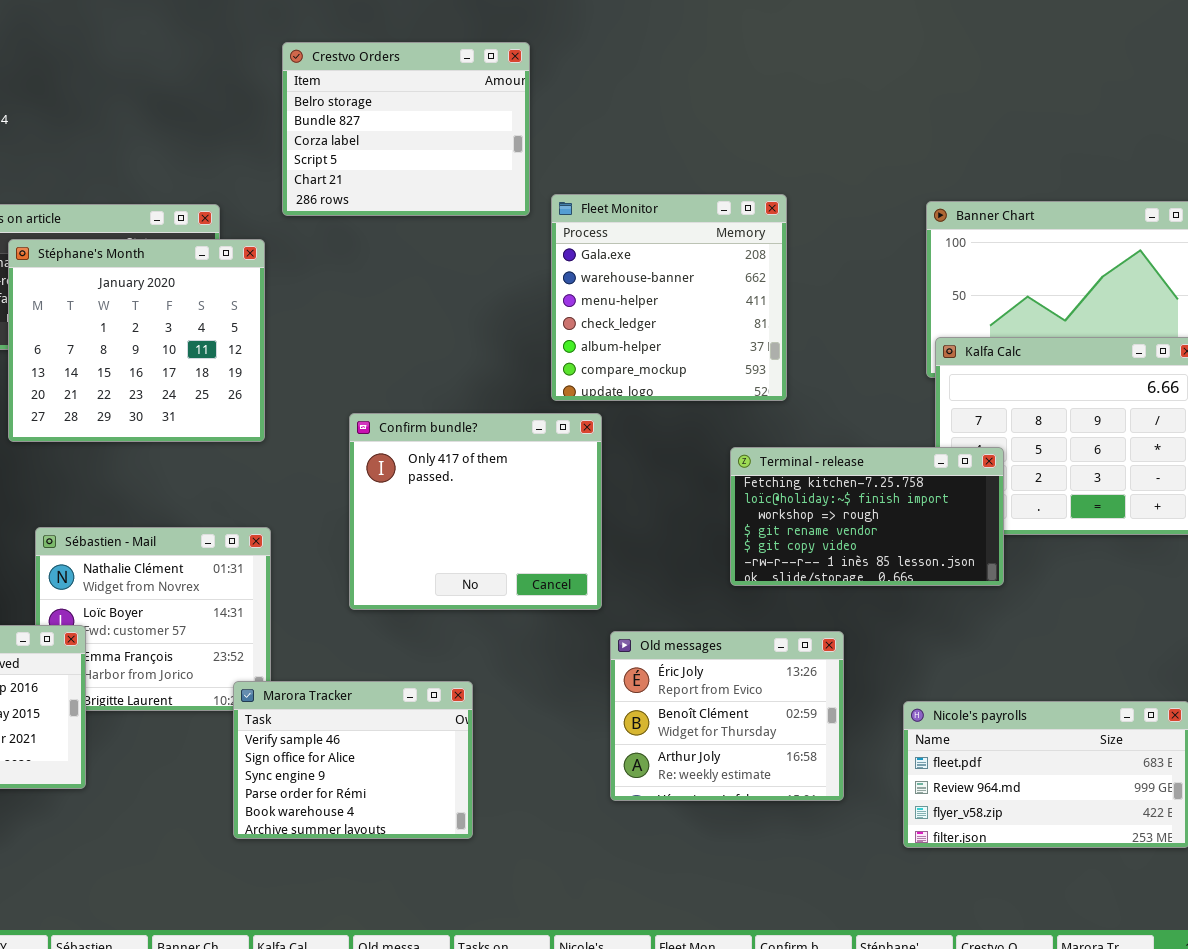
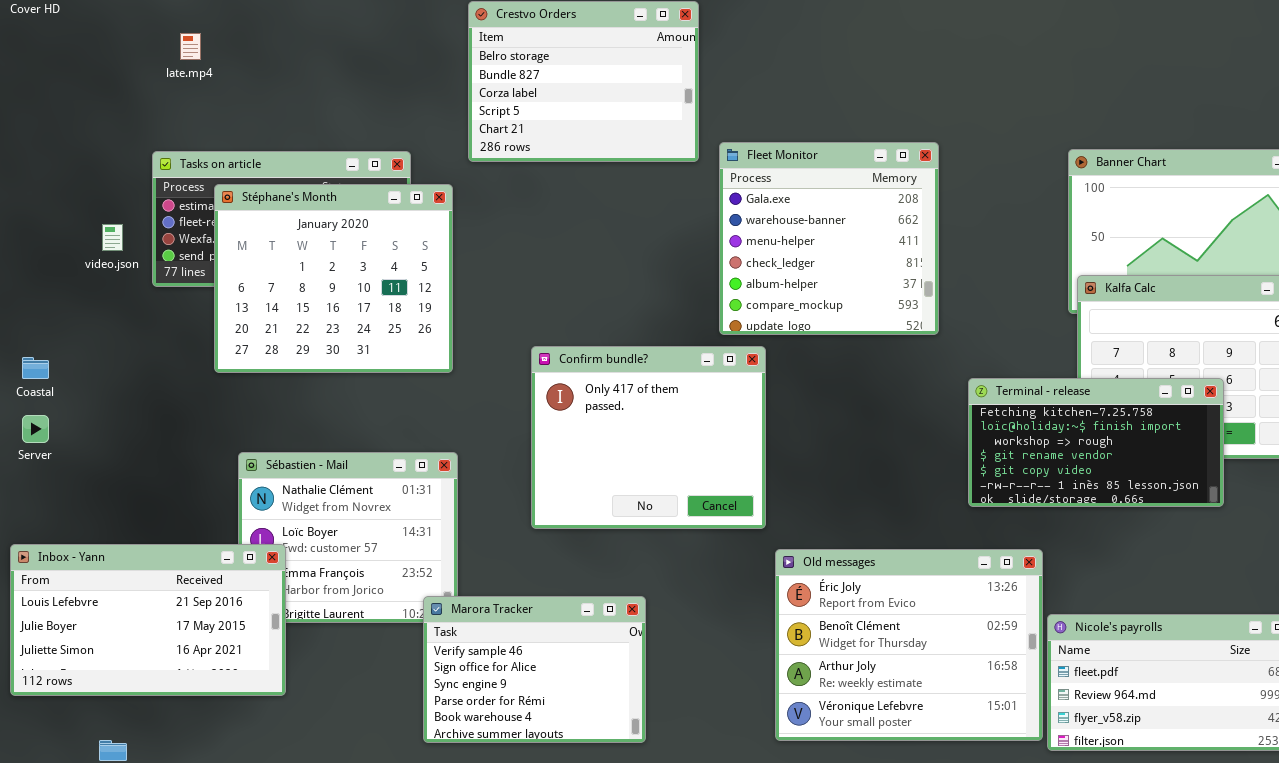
Terminal - release: [730,447,1004,586] -> [968,378,1224,507], moved
Old messages: [610,631,844,801] -> [775,549,1043,741], resized

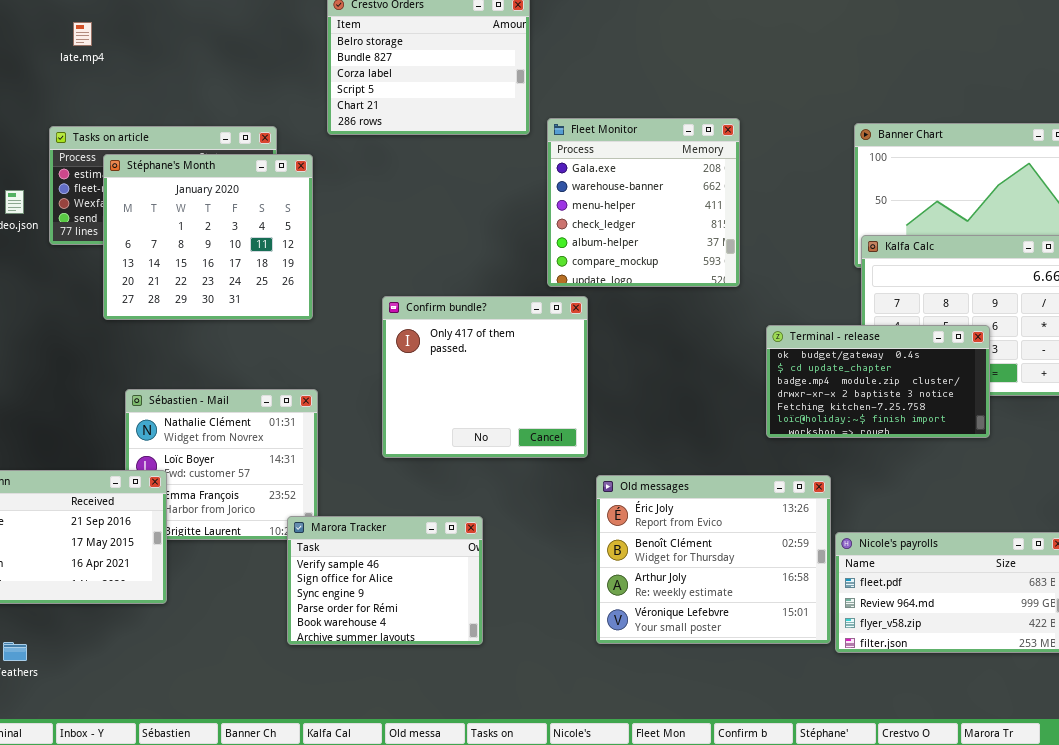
Terminal - release: [968,378,1224,507] -> [766,325,990,438], scrolled up 4 rows

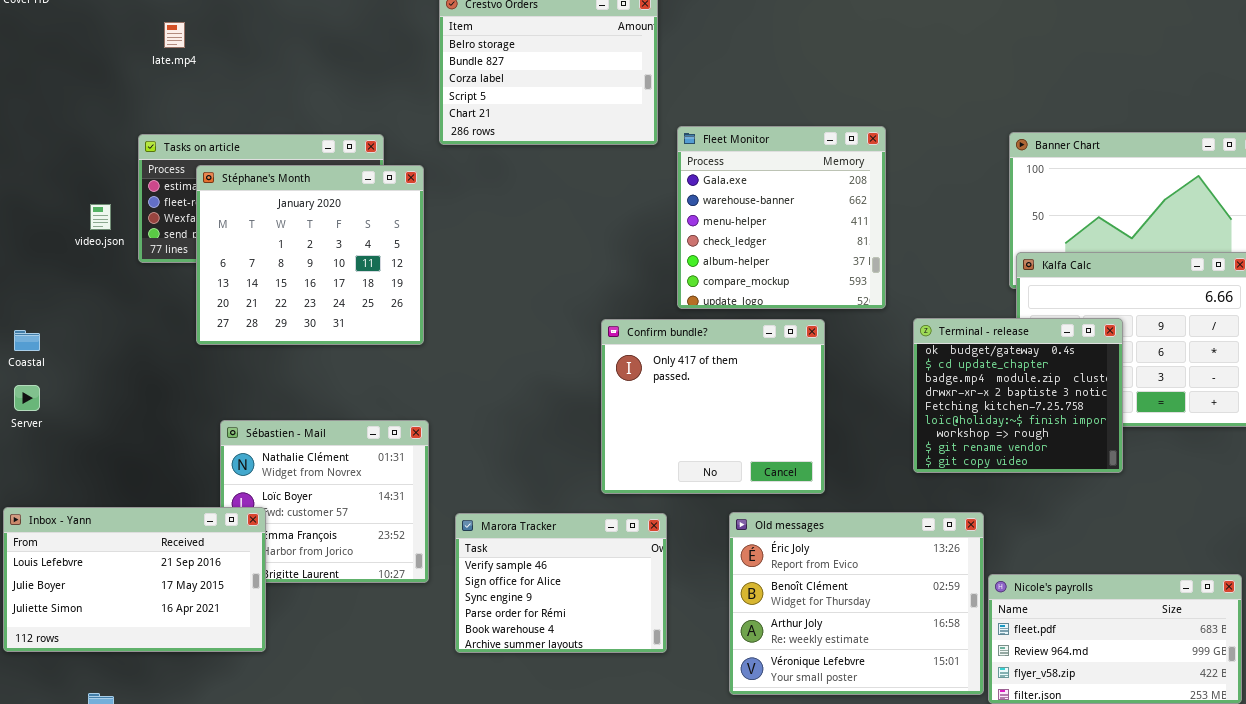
Confirm bundle?: [382,296,588,458] -> [601,319,825,494], moved
Terminal - release: [766,325,990,438] -> [913,318,1123,473], resized
Marora Tracker: [287,516,483,645] -> [455,513,667,653], moved

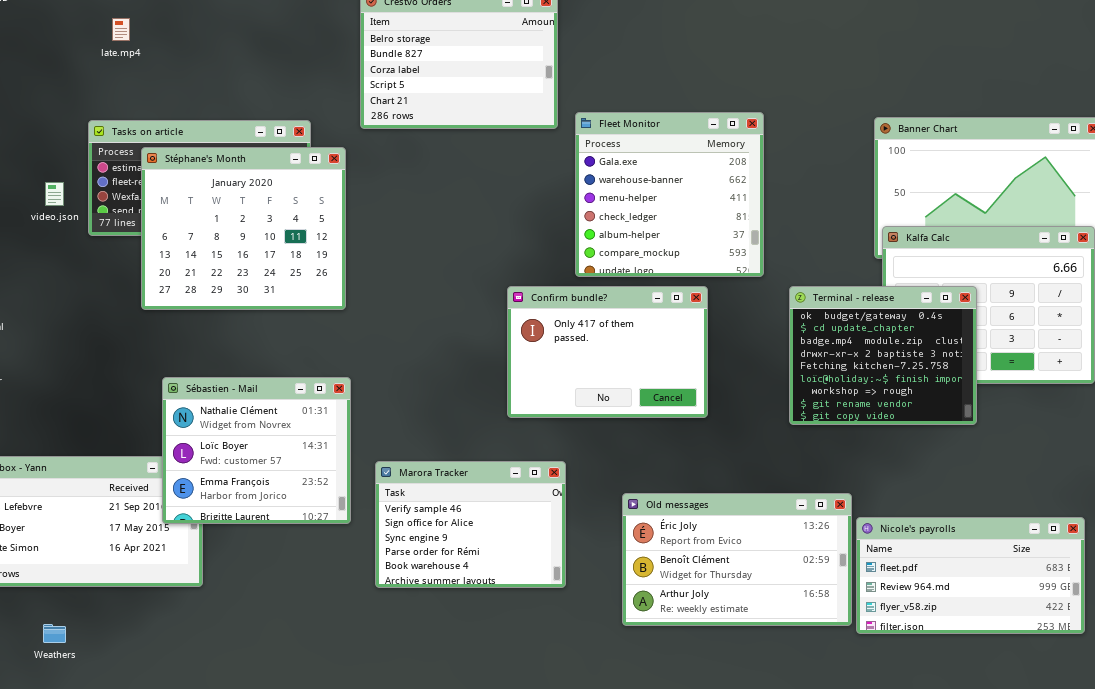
Confirm bundle?: [601,319,825,494] -> [507,286,708,418], resized
Sébastien - Mail: [220,420,429,583] -> [162,377,351,524], raised
Old messages: [729,512,984,695] -> [622,493,852,626], resized

